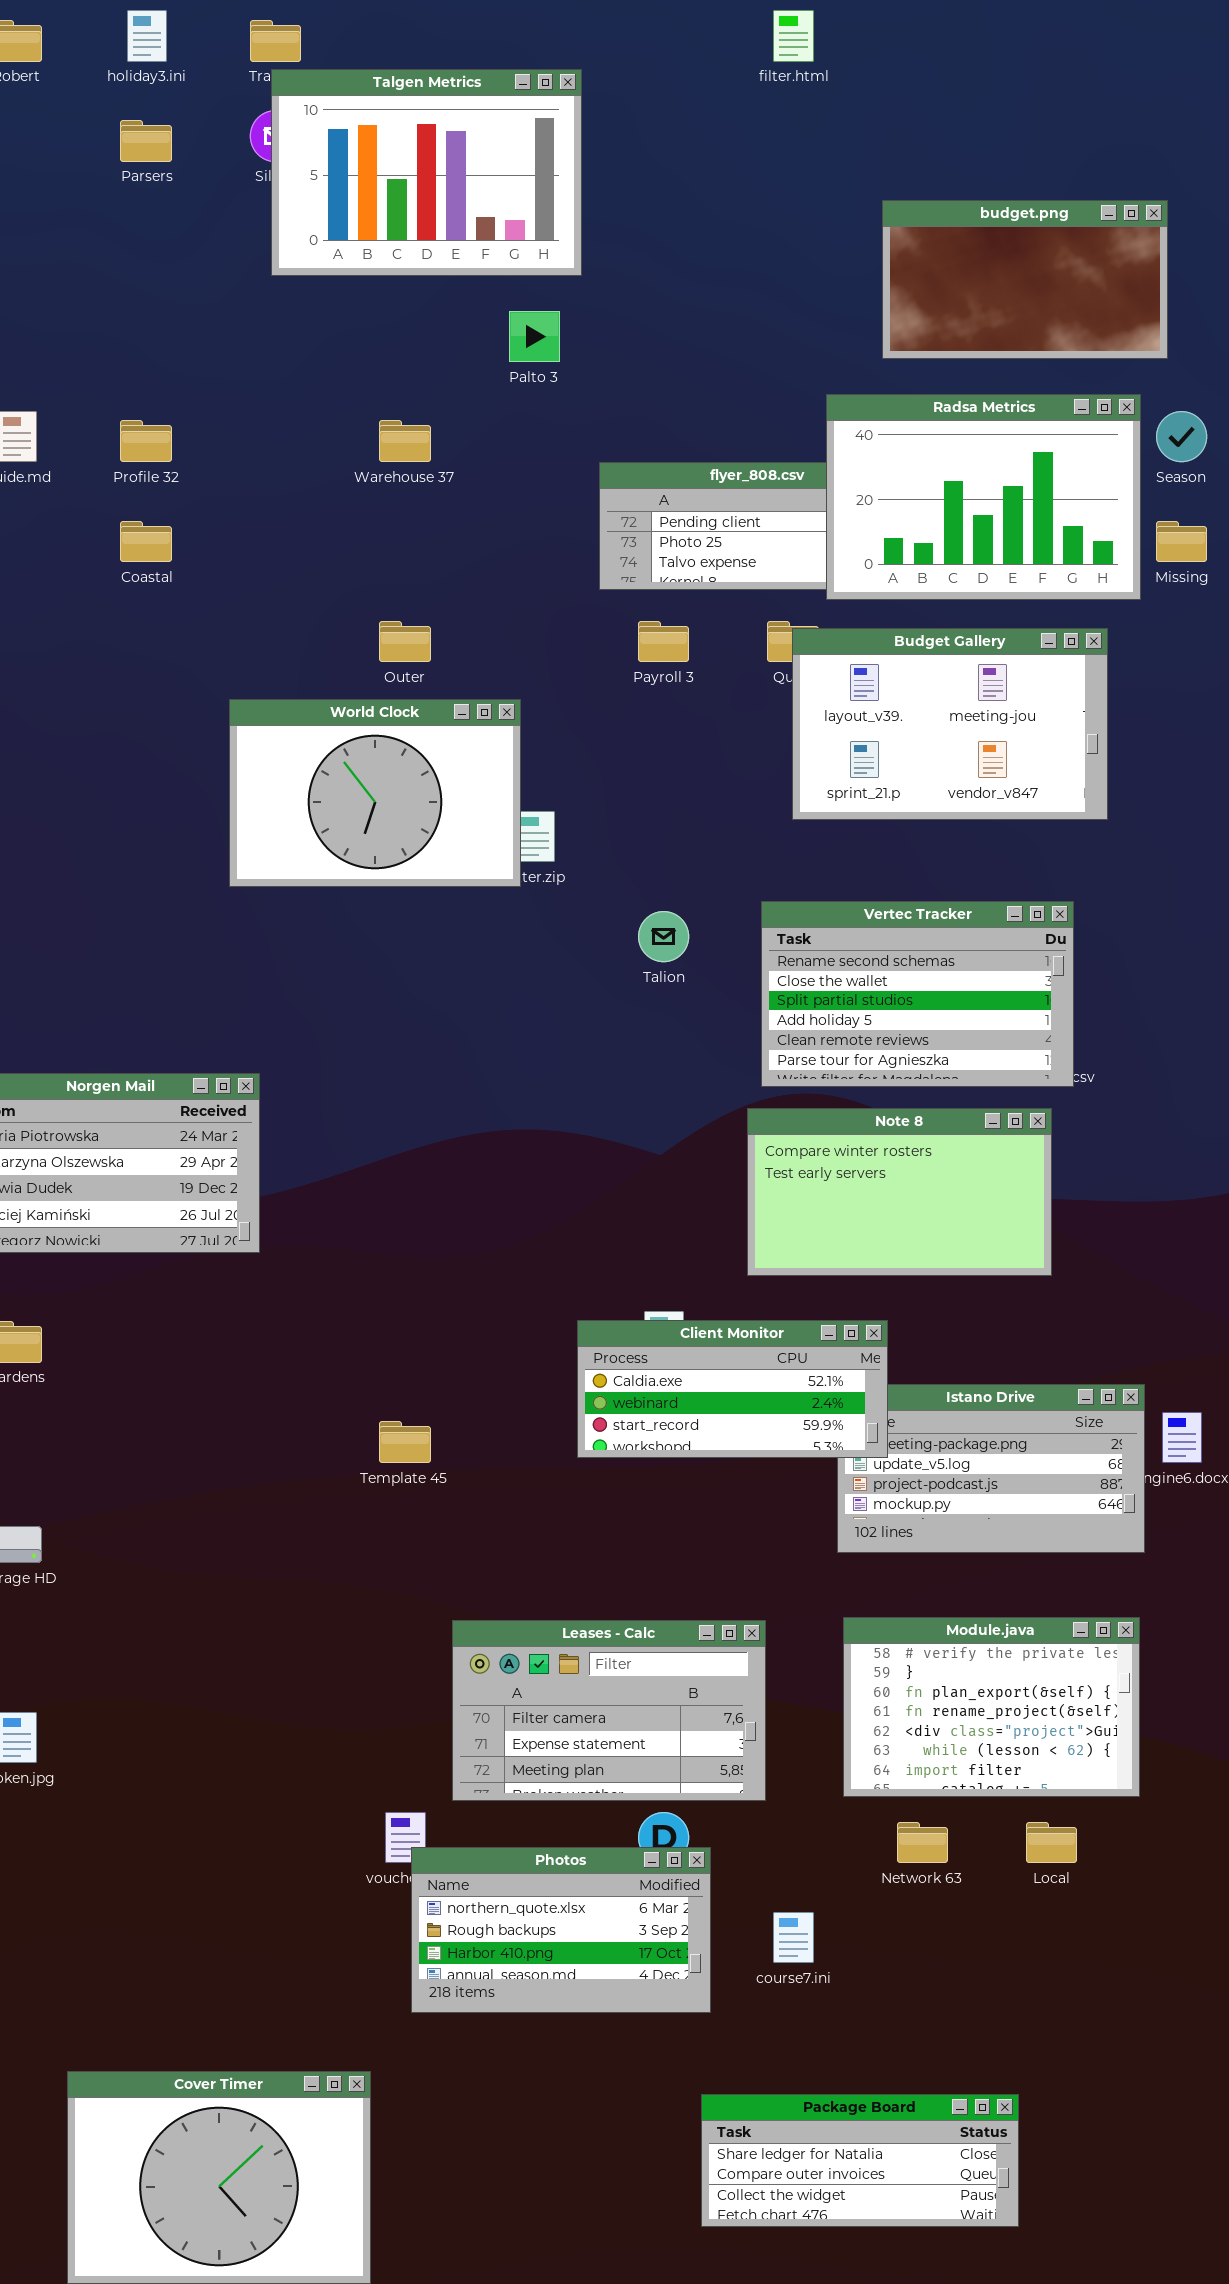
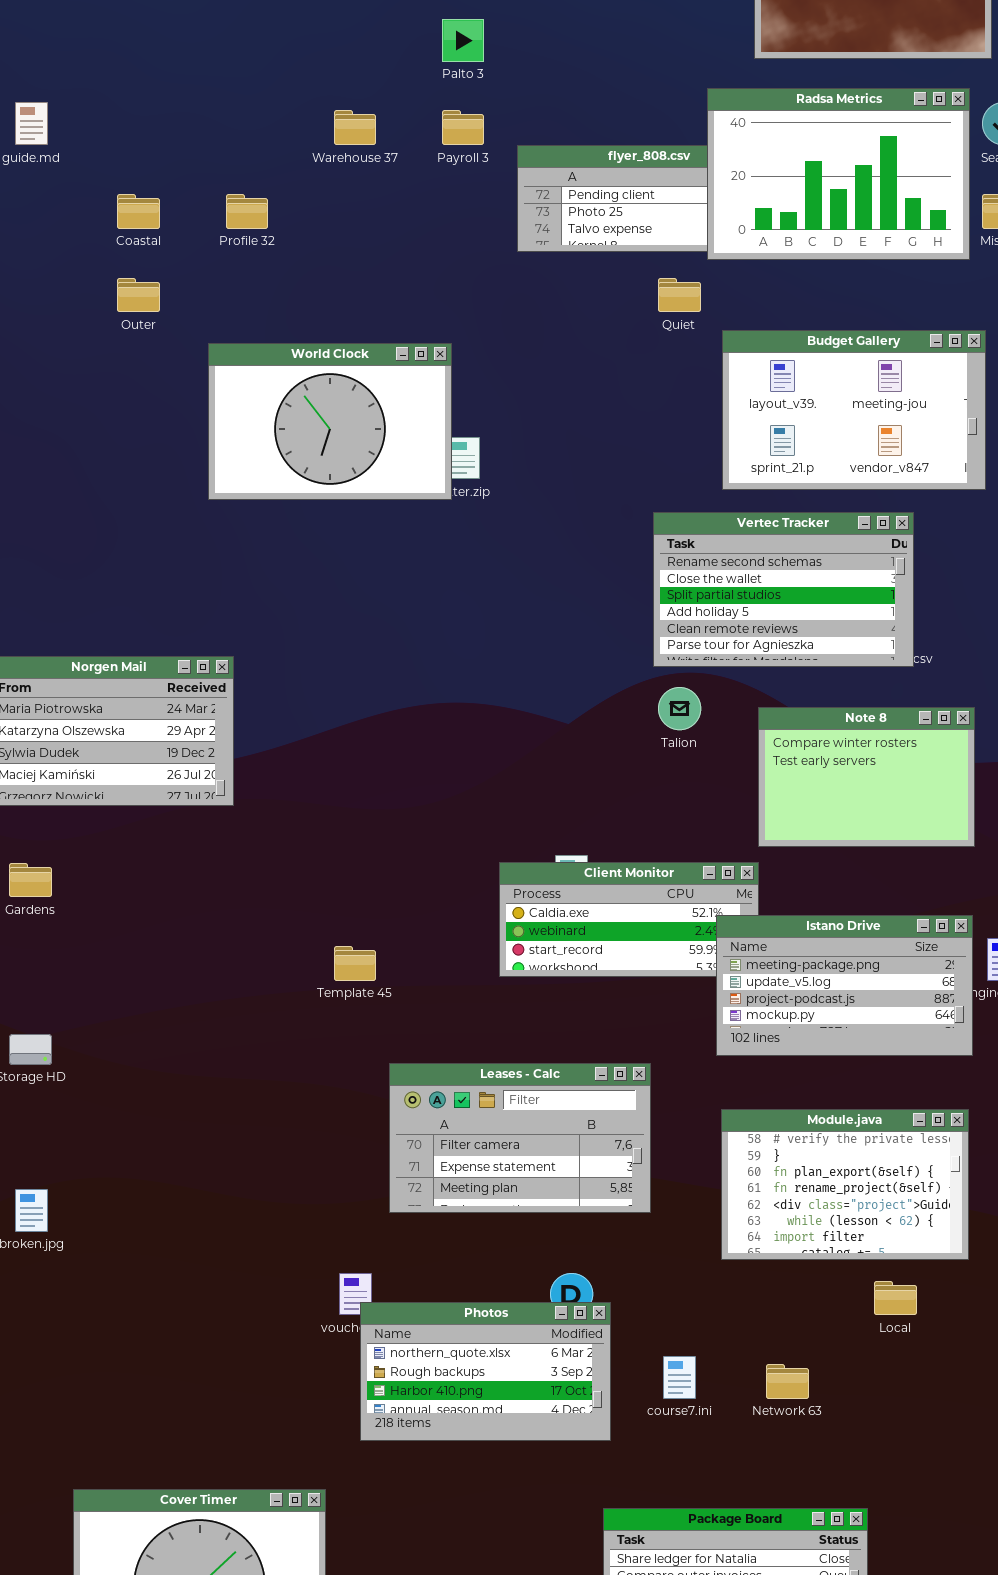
Profile 32: [120,420,172,462] -> [226,194,268,229], moved
Outer: [379,621,431,662] -> [117,278,160,312], moved
Payroll 3: [638,621,689,662] -> [442,110,484,145], moved
Budget Gallery: [792,628,1108,820] -> [722,330,986,490], moved
Talion: [638,911,689,962] -> [658,687,701,730], moved
Note 8: [747,1108,1052,1276] -> [758,707,975,847], moved, resized
Istano Drive: [837,1384,1145,1553] -> [716,915,973,1056], raised
Leases - Calc: [452,1620,766,1801] -> [389,1063,651,1213], moved
Network 63: [897,1822,948,1863] -> [766,1364,809,1399], moved

